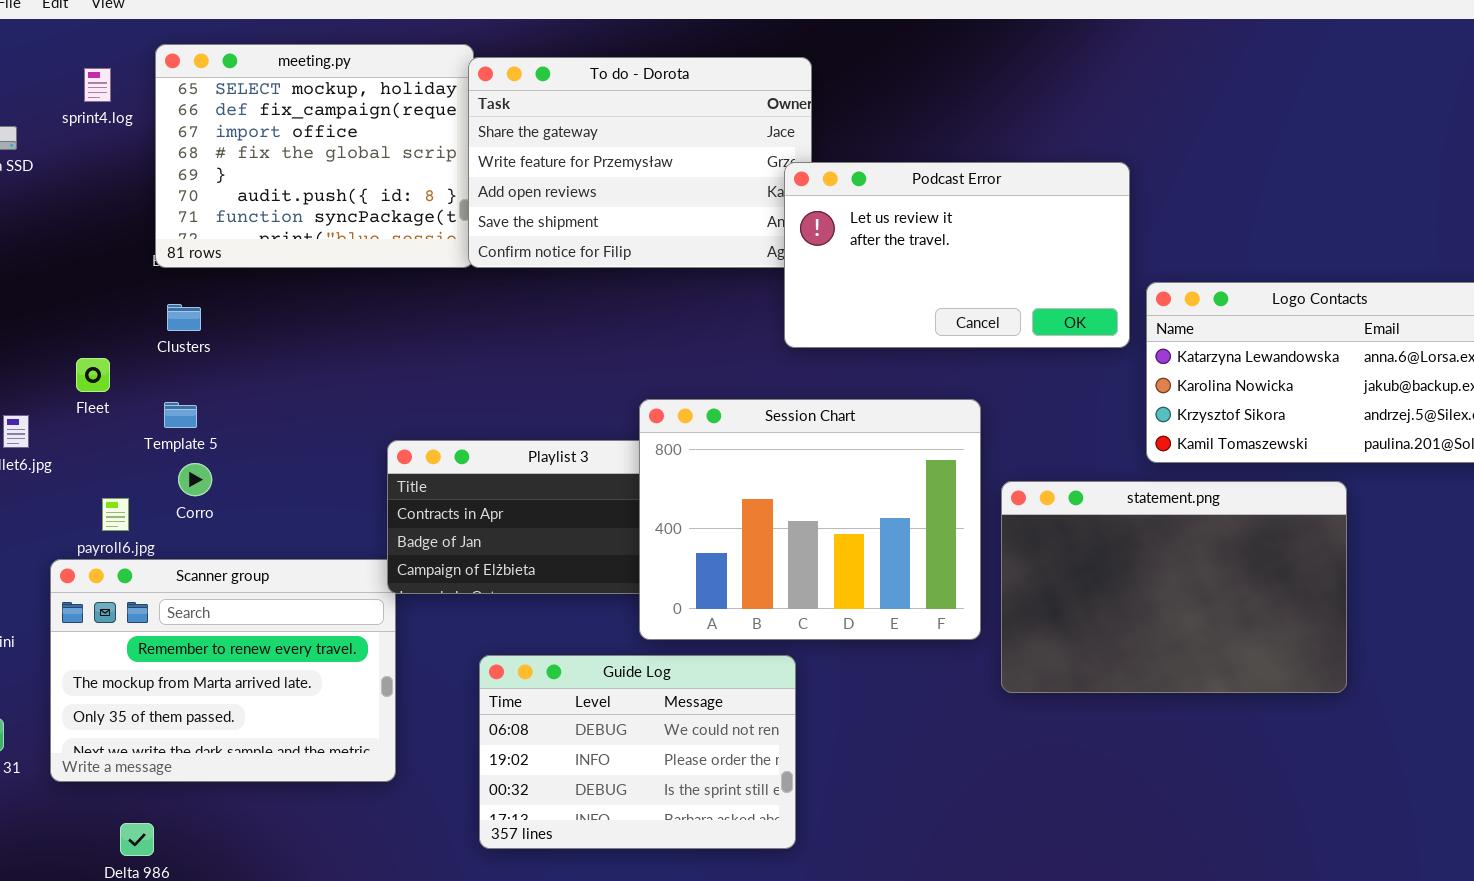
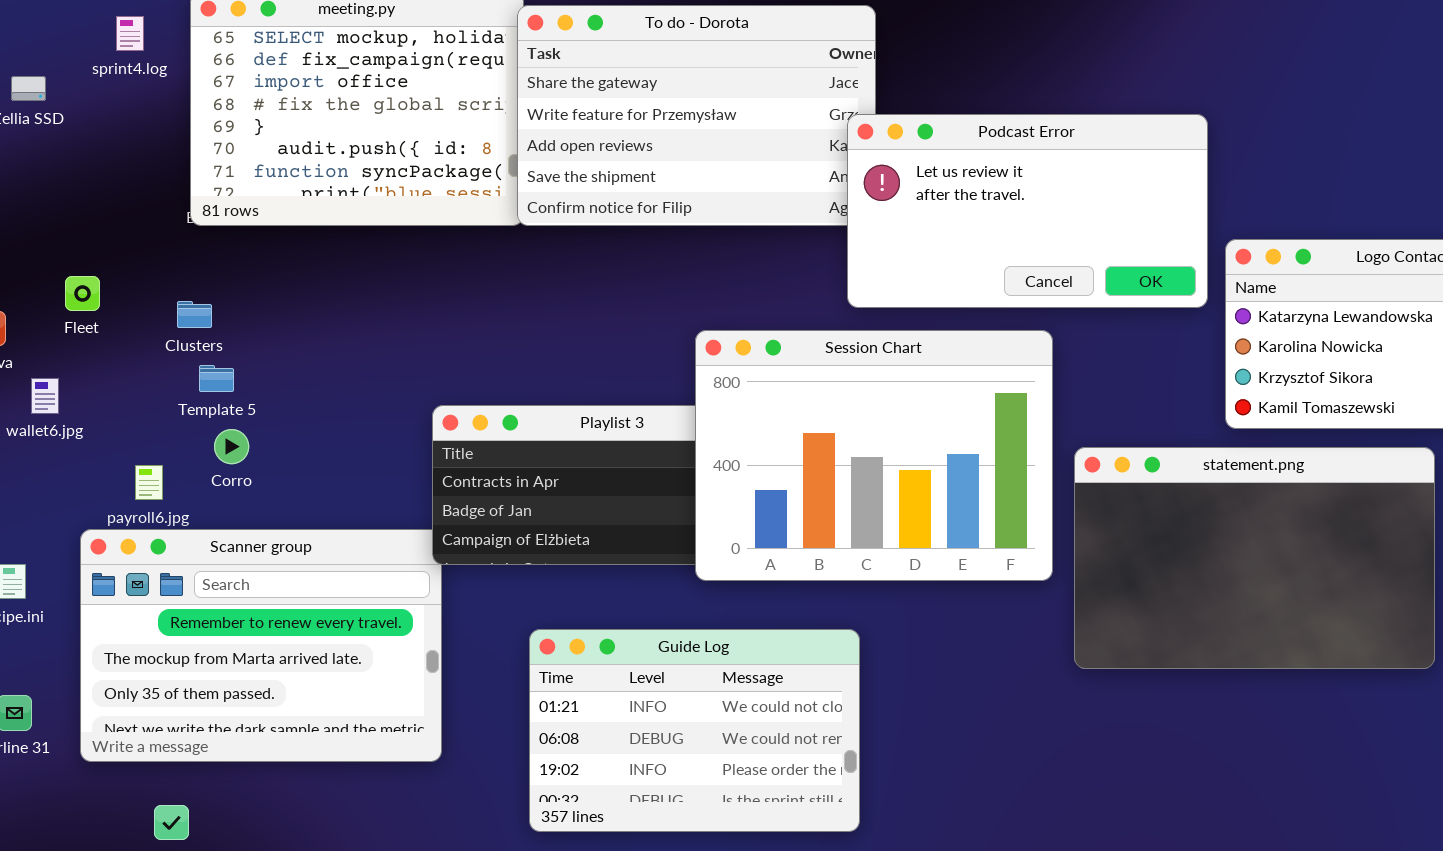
Clusters: [167,304,201,331] -> [177,301,212,328], moved
Fleet: [76,358,110,392] -> [65,276,100,311], moved
Session Chart: [639,399,981,640] -> [695,330,1053,581], moved
Guide Log: [479,655,796,849] -> [529,629,860,832], scrolled up 1 row

